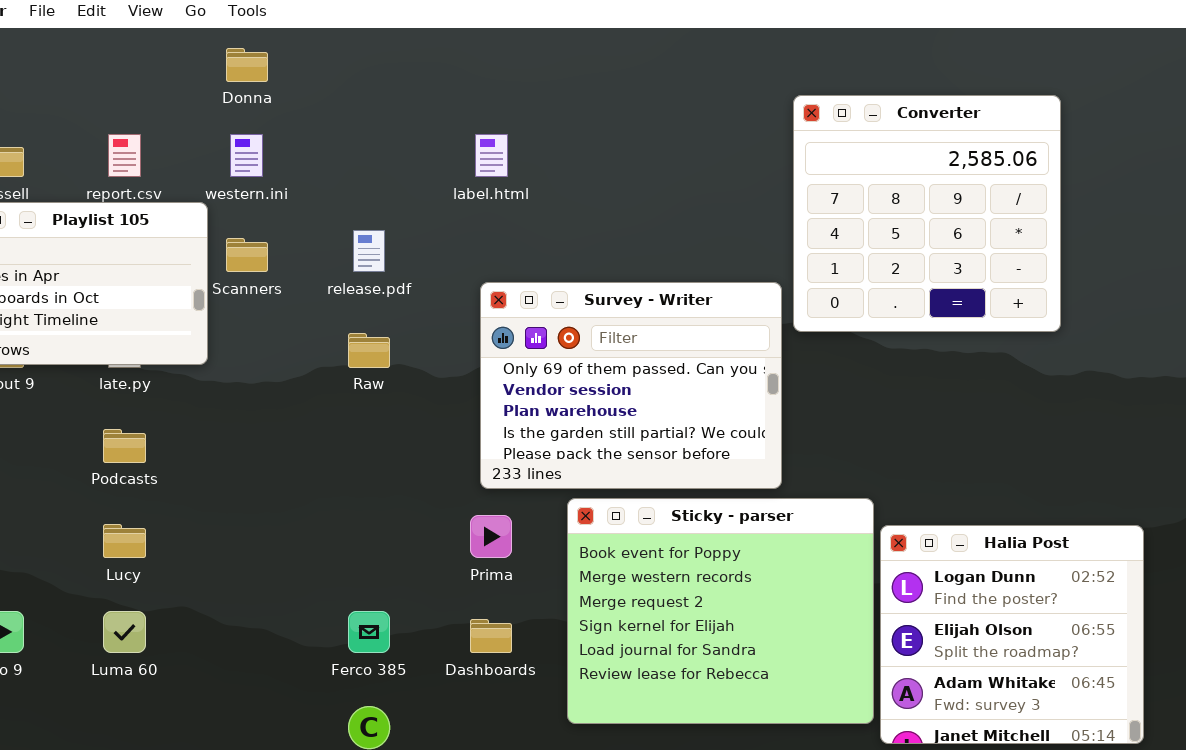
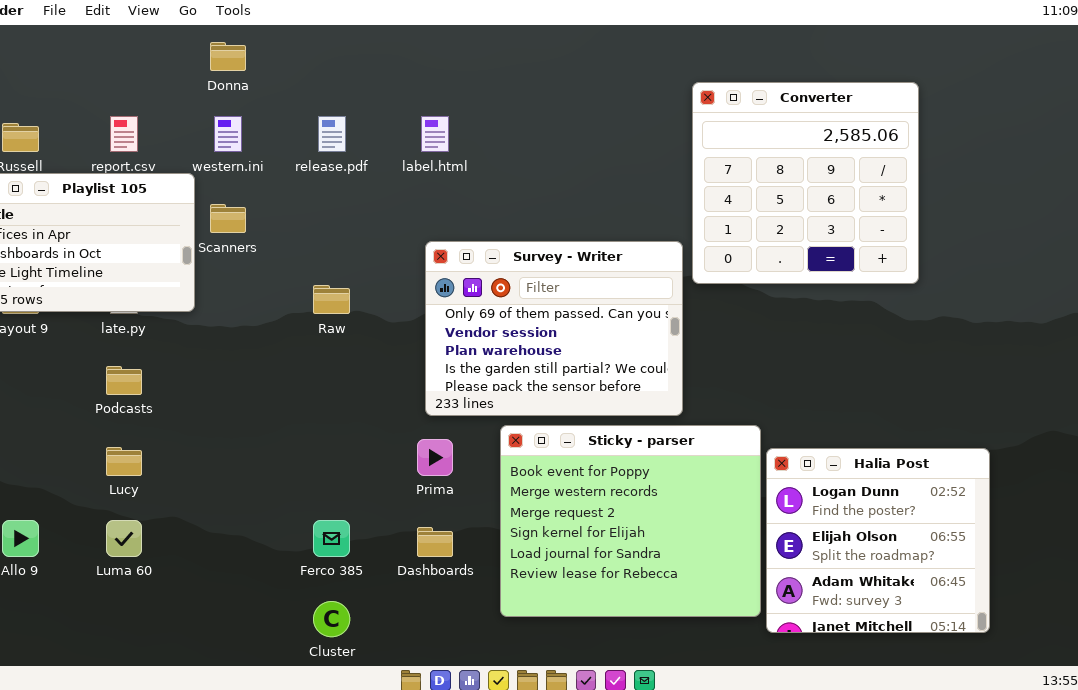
release.pdf: [353,230,385,272] -> [318,116,346,152], moved

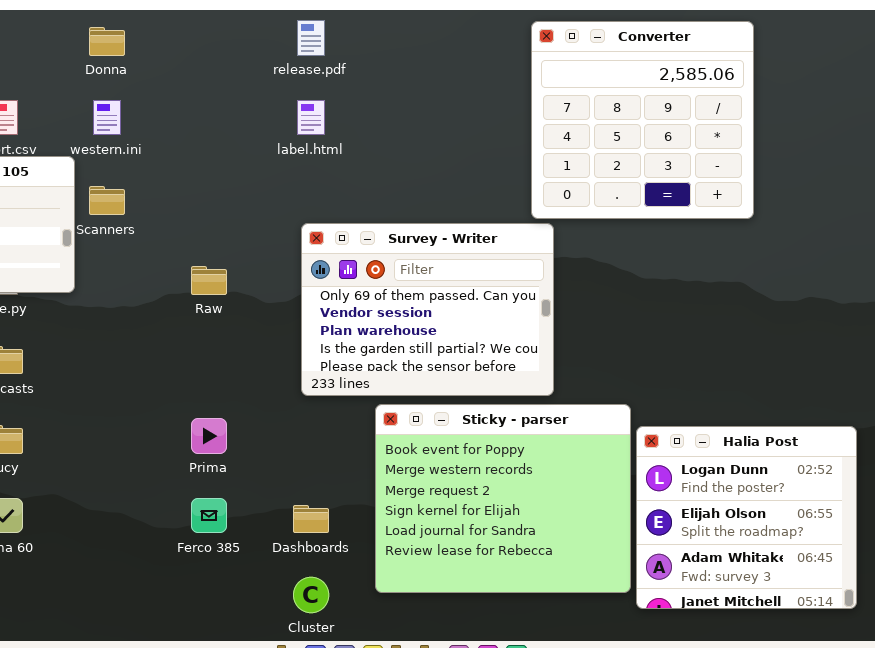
Converter: [692,82,919,284] -> [531,21,754,219], moved
release.pdf: [318,116,346,152] -> [297,20,325,56], moved
Prima: [417,439,453,476] -> [191,418,227,454], moved
Cluster: [313,601,350,637] -> [293,577,329,613], moved

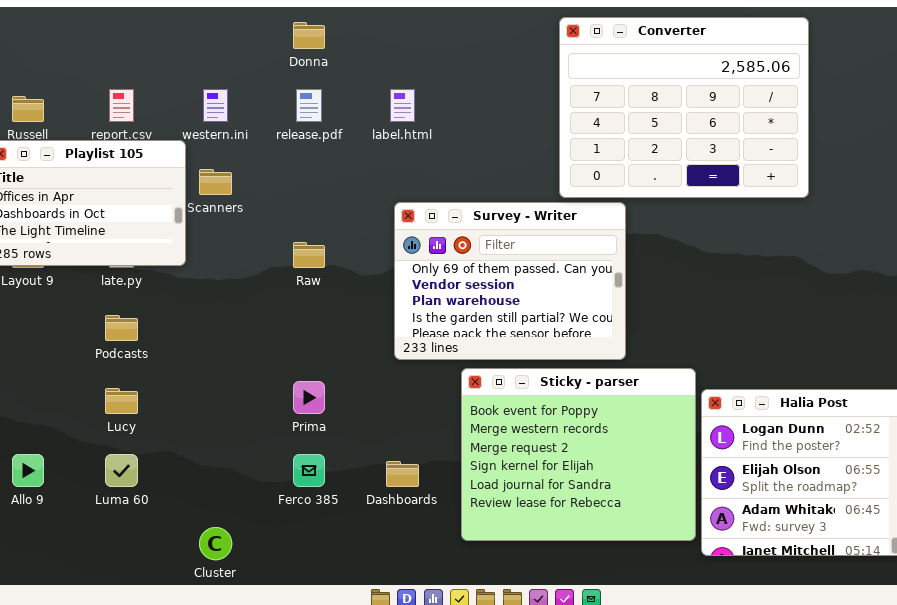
release.pdf: [297,20,325,56] -> [296,89,322,122], moved
Converter: [531,21,754,219] -> [559,17,809,198], resized
Donna: [89,27,125,56] -> [293,22,325,49], moved
Cluster: [293,577,329,613] -> [199,527,232,560], moved

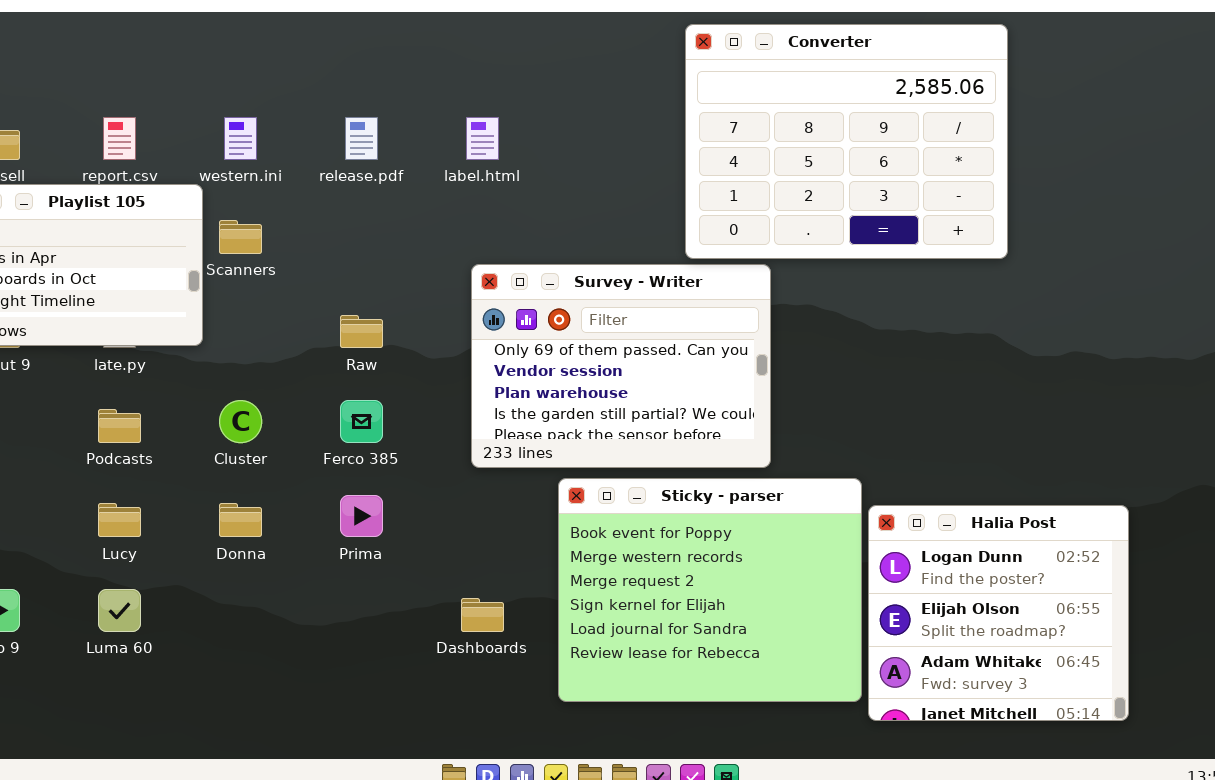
Donna: [293,22,325,49] -> [219,503,262,537], moved
Ferco 385: [293,454,325,487] -> [340,400,383,443], moved
Cluster: [199,527,232,560] -> [219,400,262,443], moved

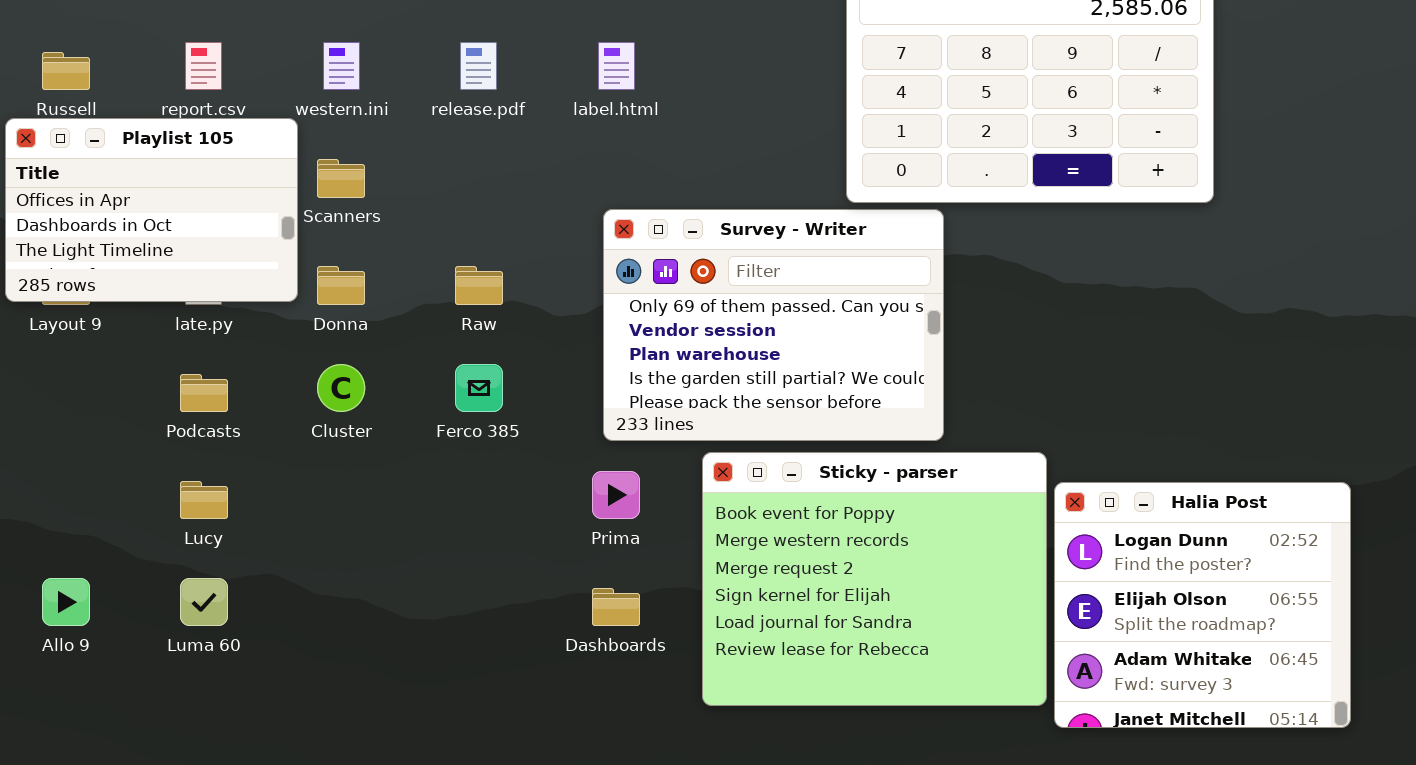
Prima: [340,495,383,537] -> [592,471,640,519], moved
Donna: [219,503,262,537] -> [317,266,365,305], moved

